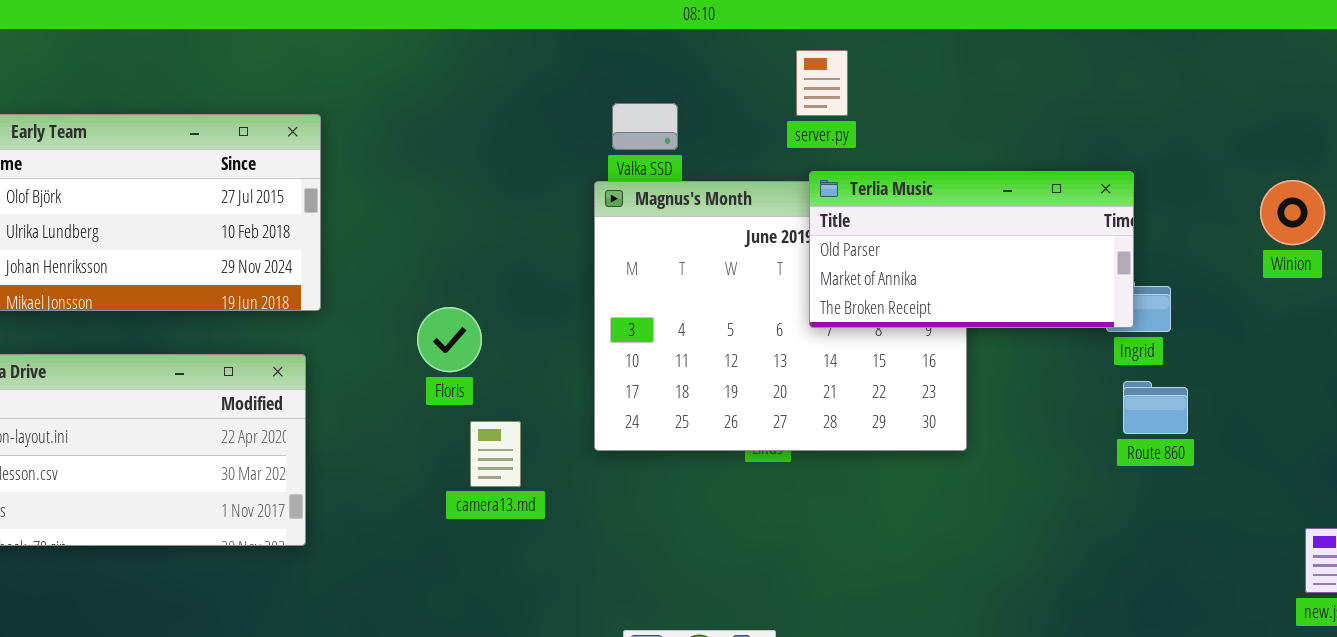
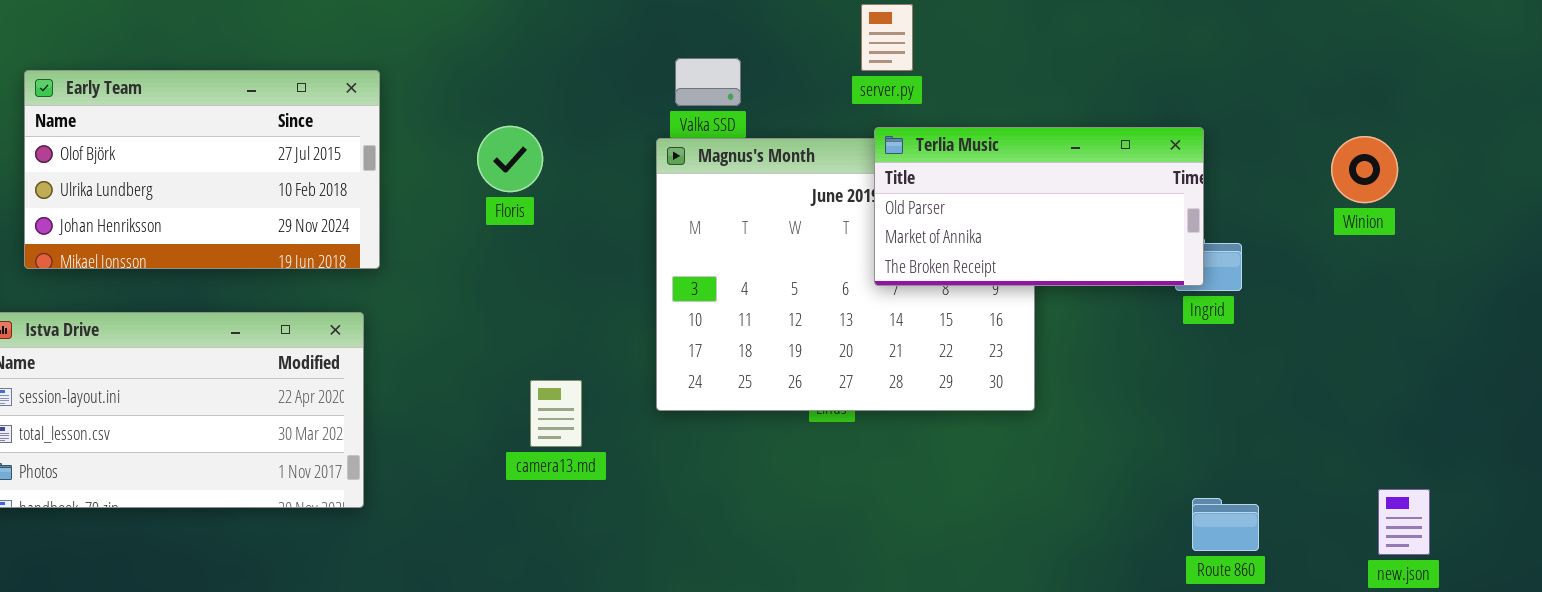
Floris: [417,307,482,372] -> [477,126,543,192], moved
Route 860: [1123,381,1188,434] -> [1192,498,1259,551], moved

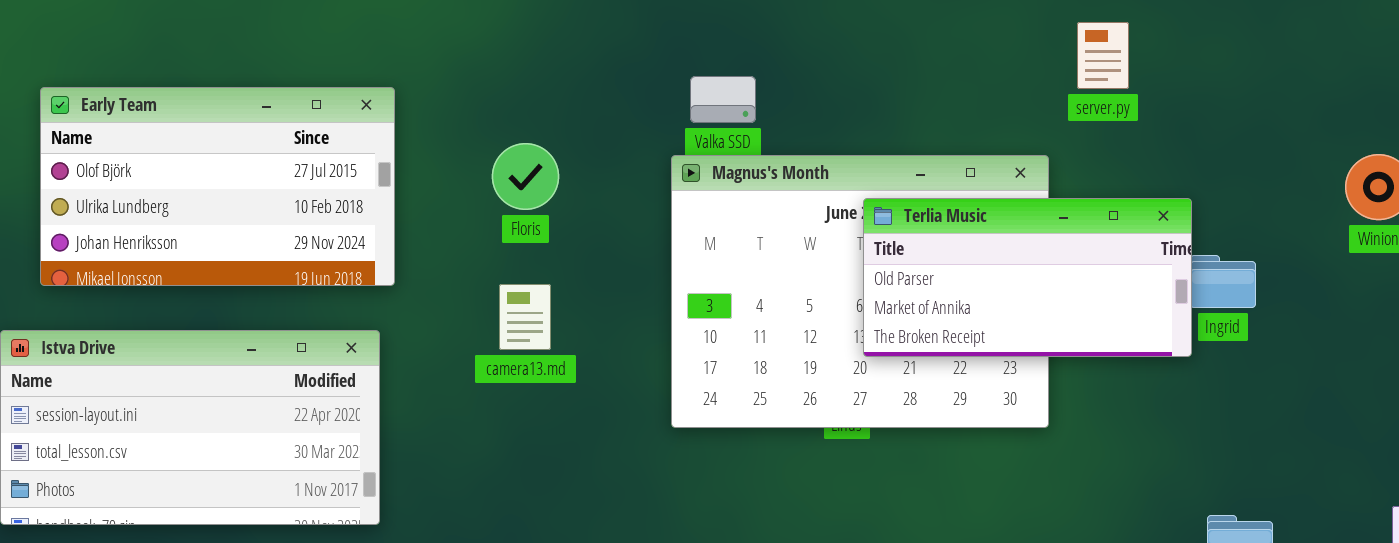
server.py: [861,4,913,71] -> [1077,22,1129,89], moved
Terlia Music: [874,127,1204,286] -> [863,198,1192,357], moved
camera13.md: [530,380,582,447] -> [499,284,551,350], moved

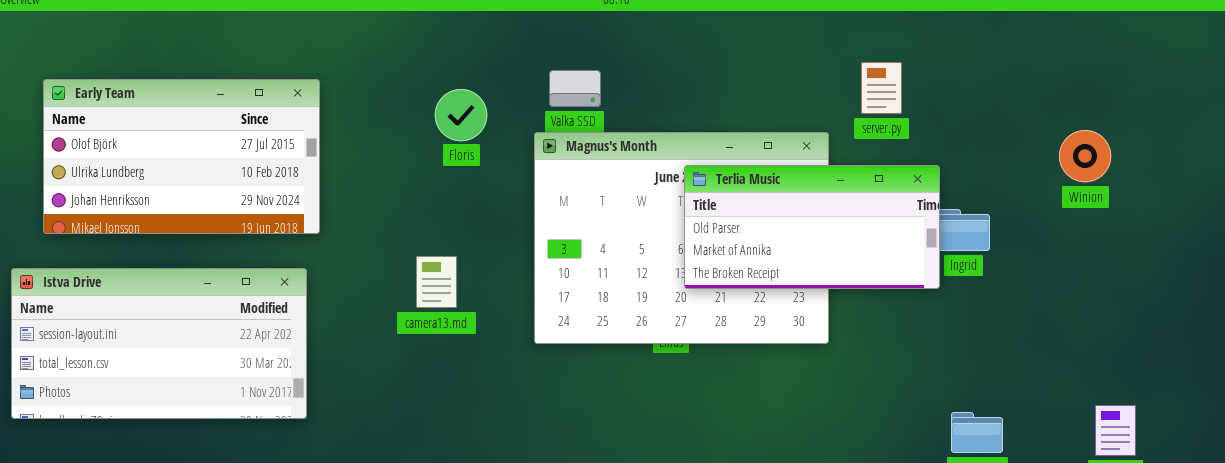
server.py: [1077,22,1129,89] -> [861,62,902,114], moved
Floris: [492,143,559,210] -> [435,89,487,141], moved
camera13.md: [499,284,551,350] -> [416,256,457,308], moved

